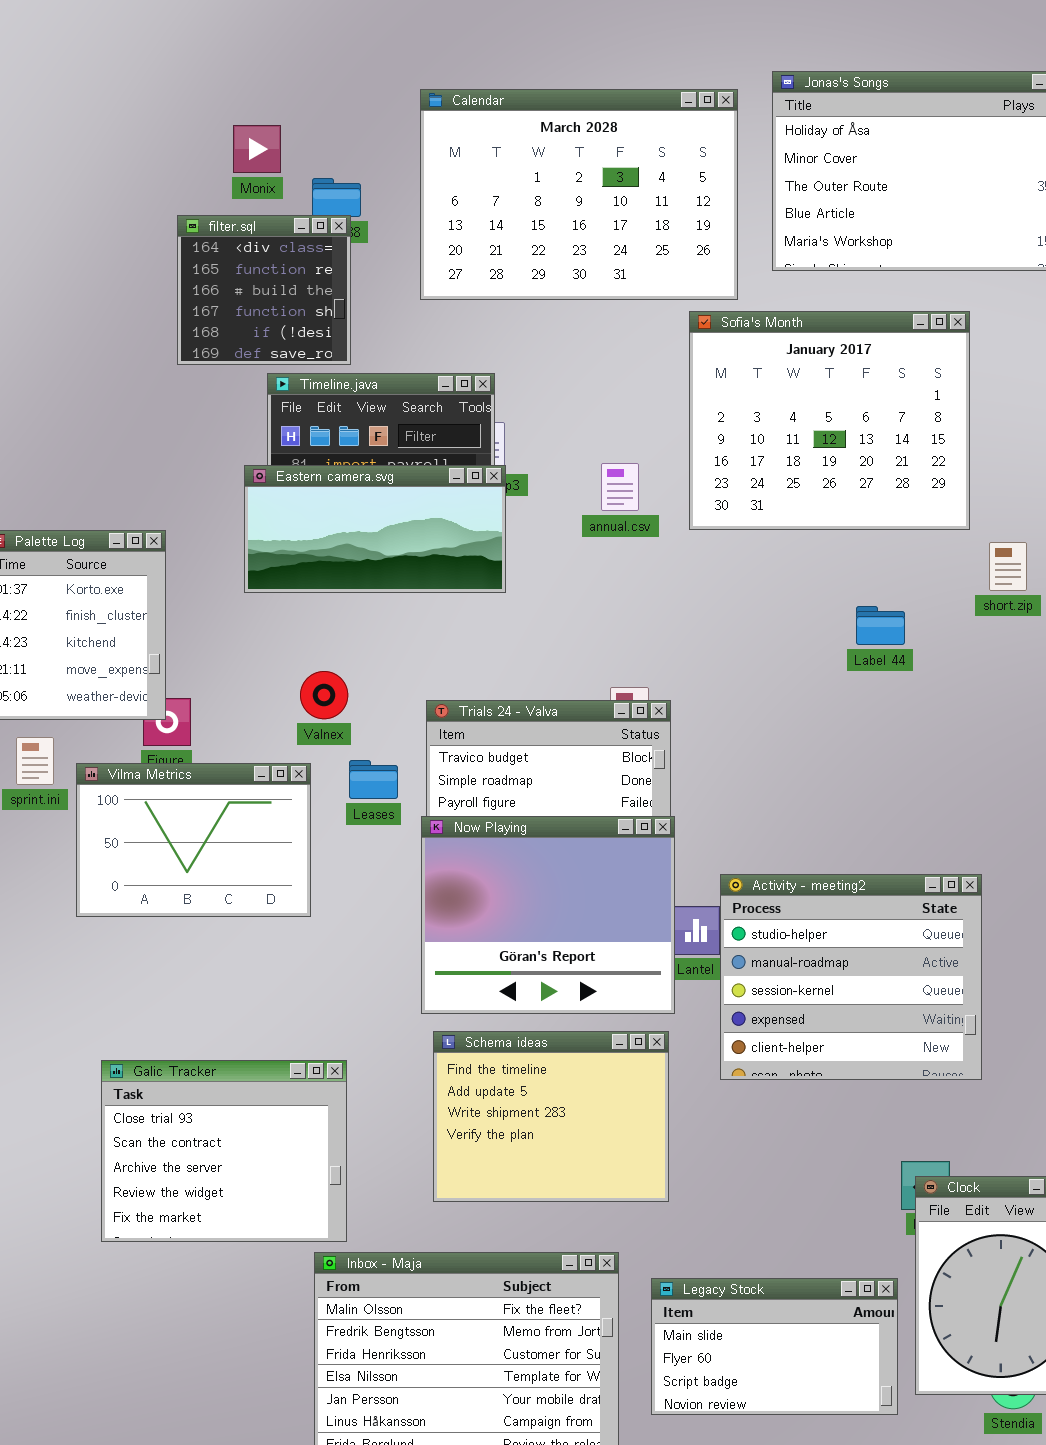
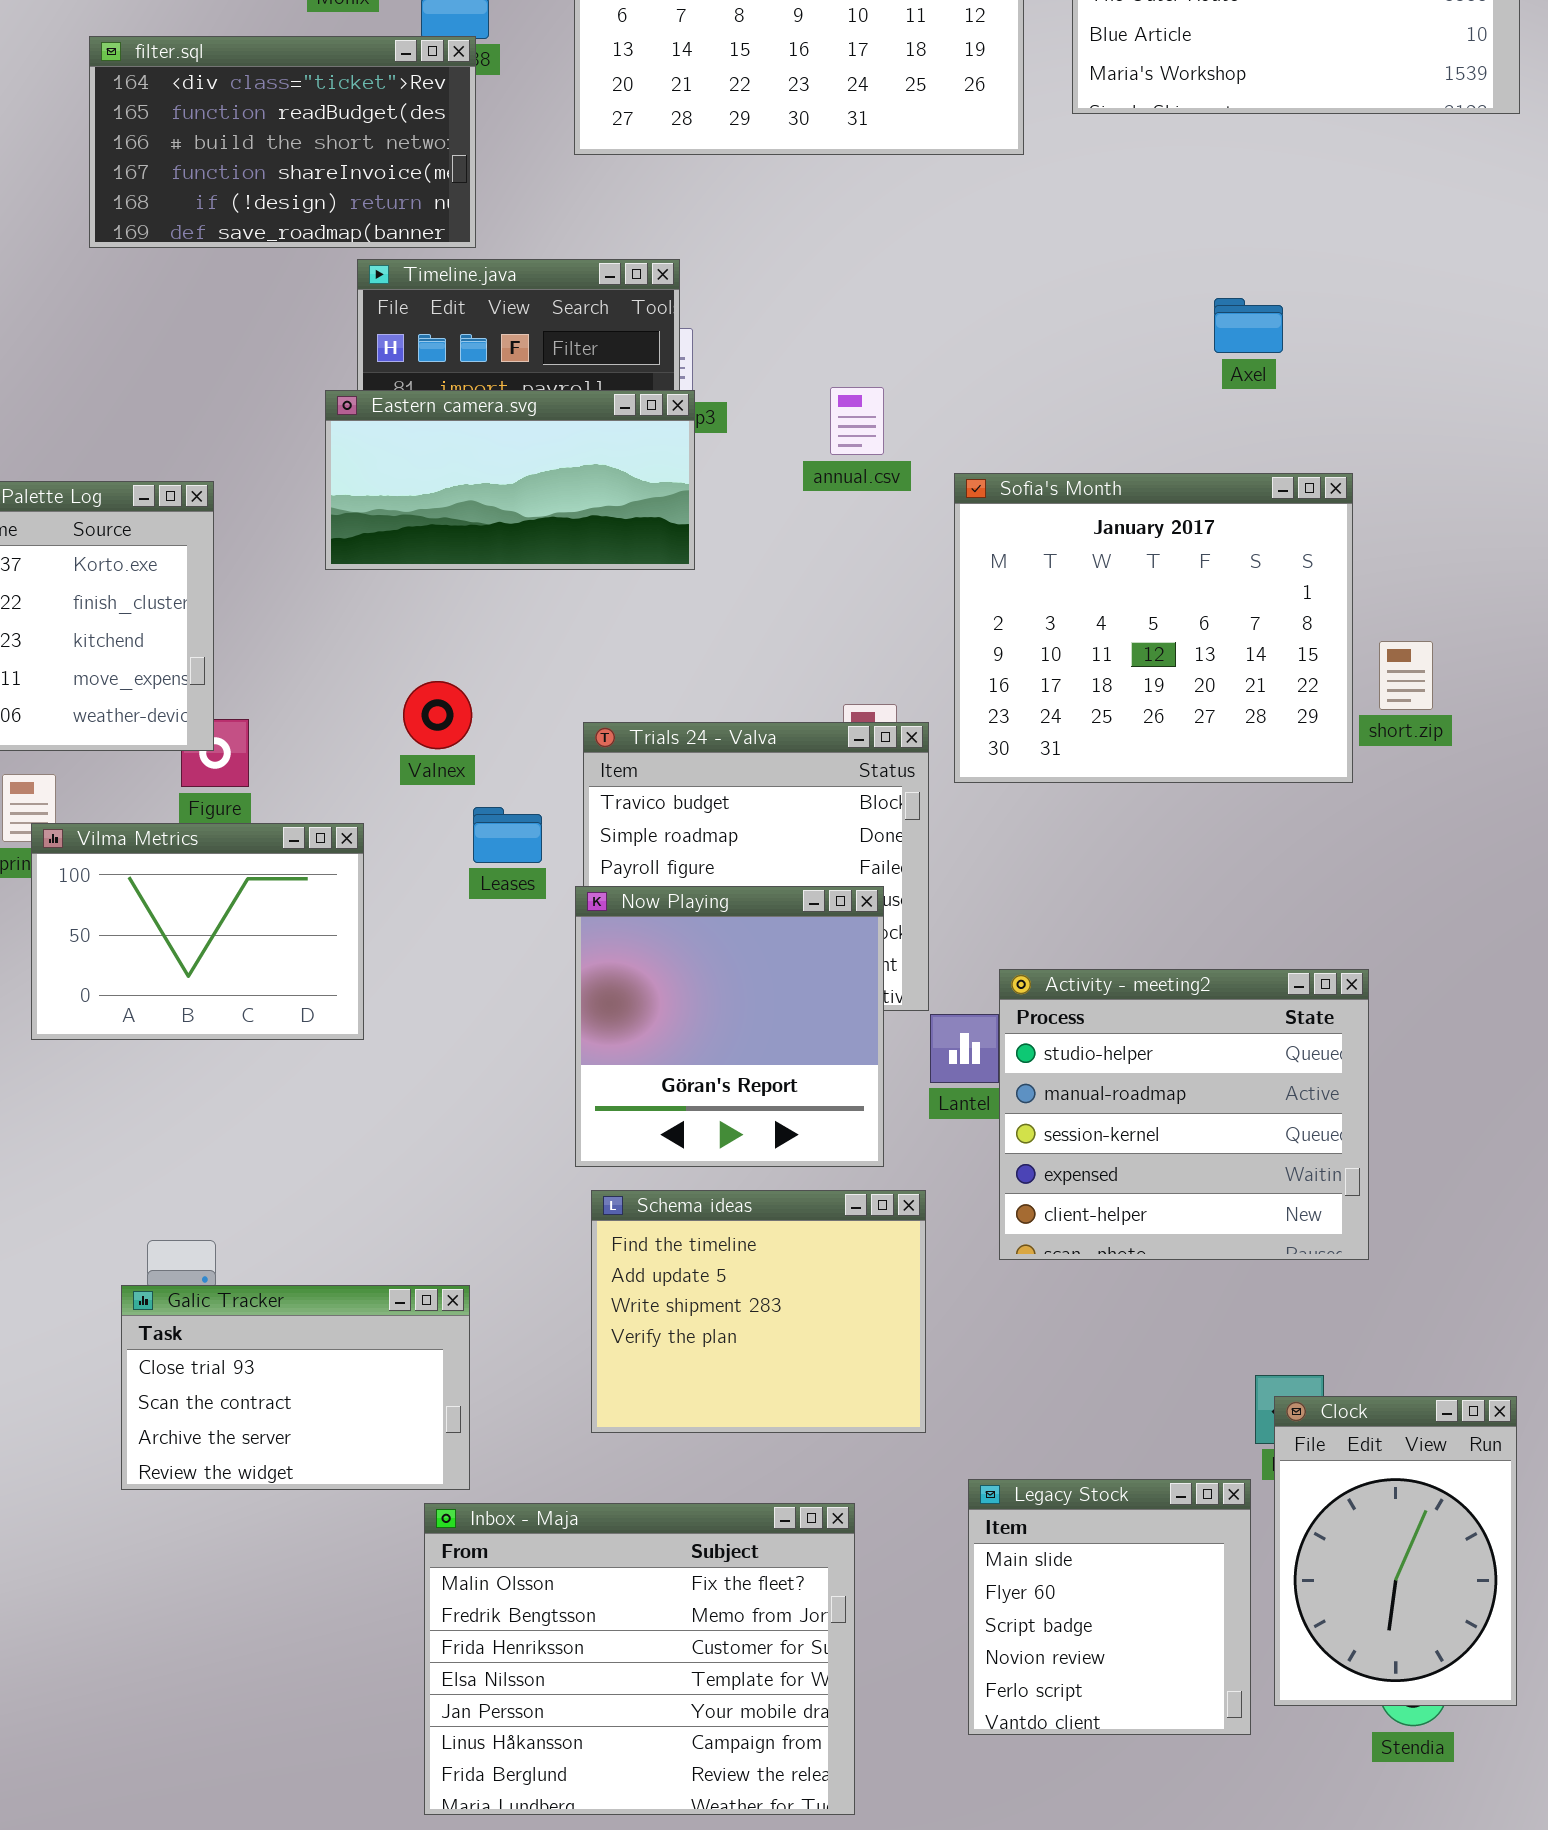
filter.sql: [177,215,351,365] -> [89,36,476,248], resized
Sofia's Month: [689,311,970,530] -> [954,473,1353,783], moved
short.zip: [989,542,1027,591] -> [1379,641,1433,710], moved
Vilma Metrics: [76,763,311,917] -> [31,823,364,1040], moved
Now Playing: [421,816,675,1014] -> [575,886,884,1167], resized
Galic Tracker: [101,1060,347,1242] -> [121,1285,470,1490], resized
Legacy Stock: [651,1278,898,1415] -> [968,1479,1251,1735], resized

